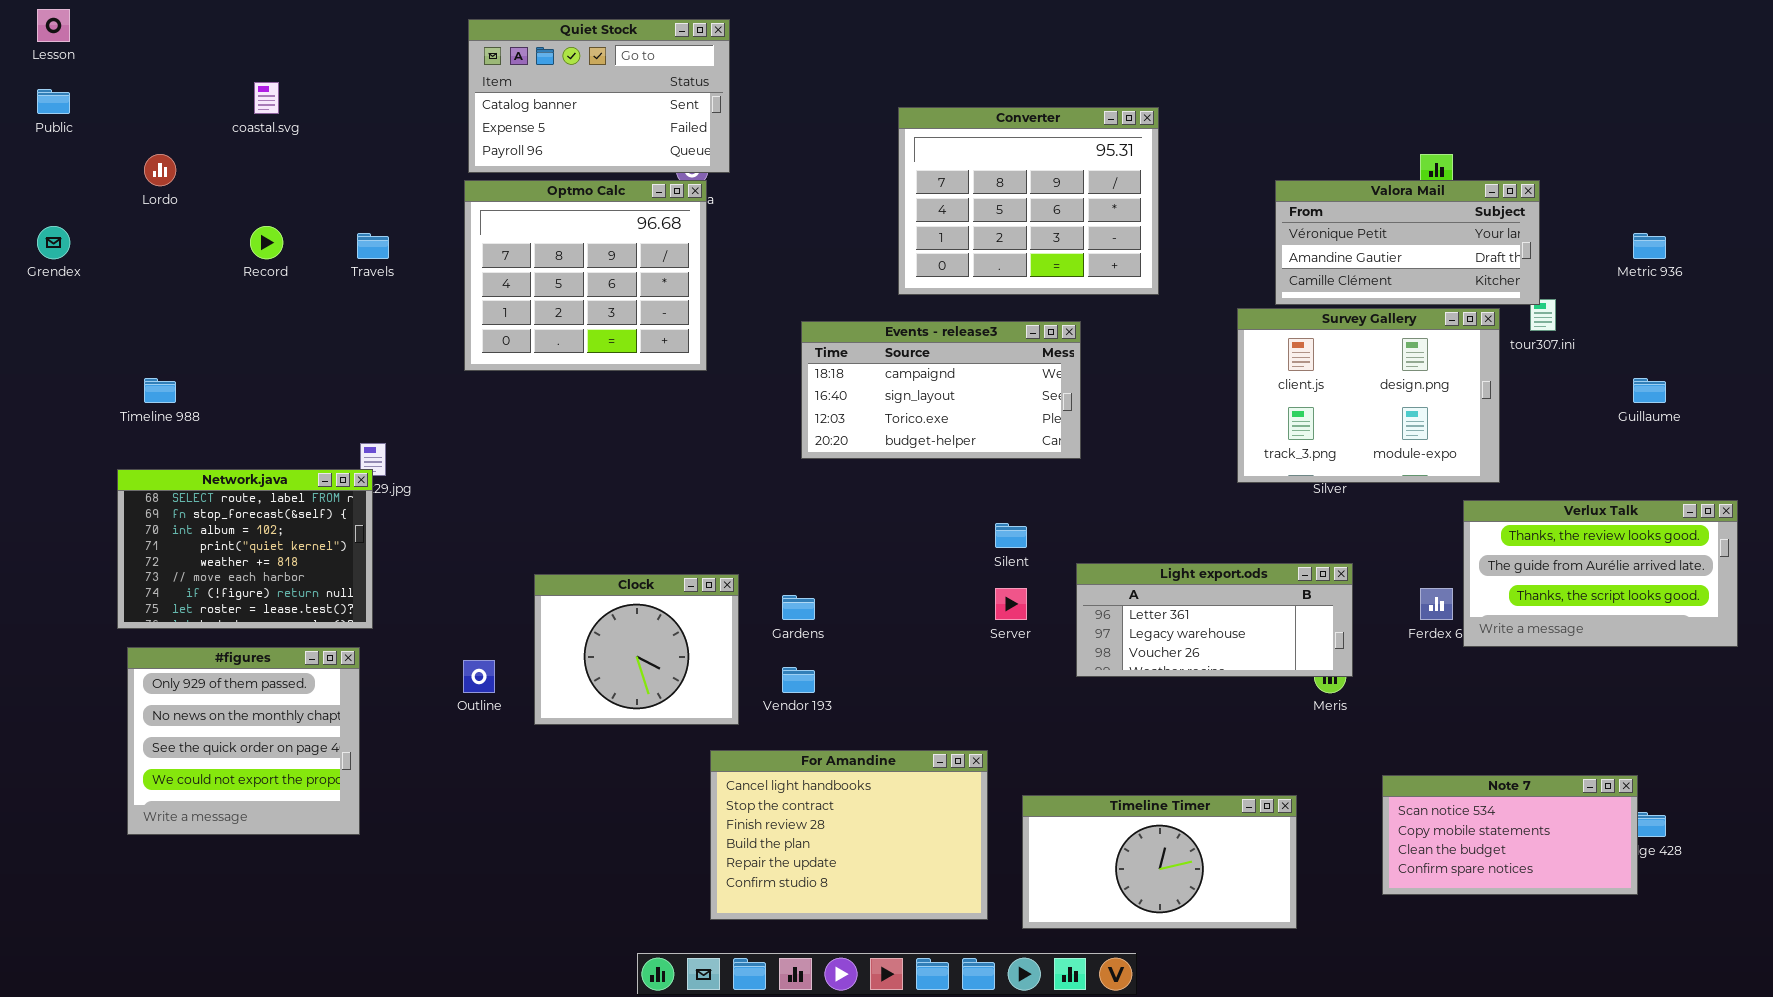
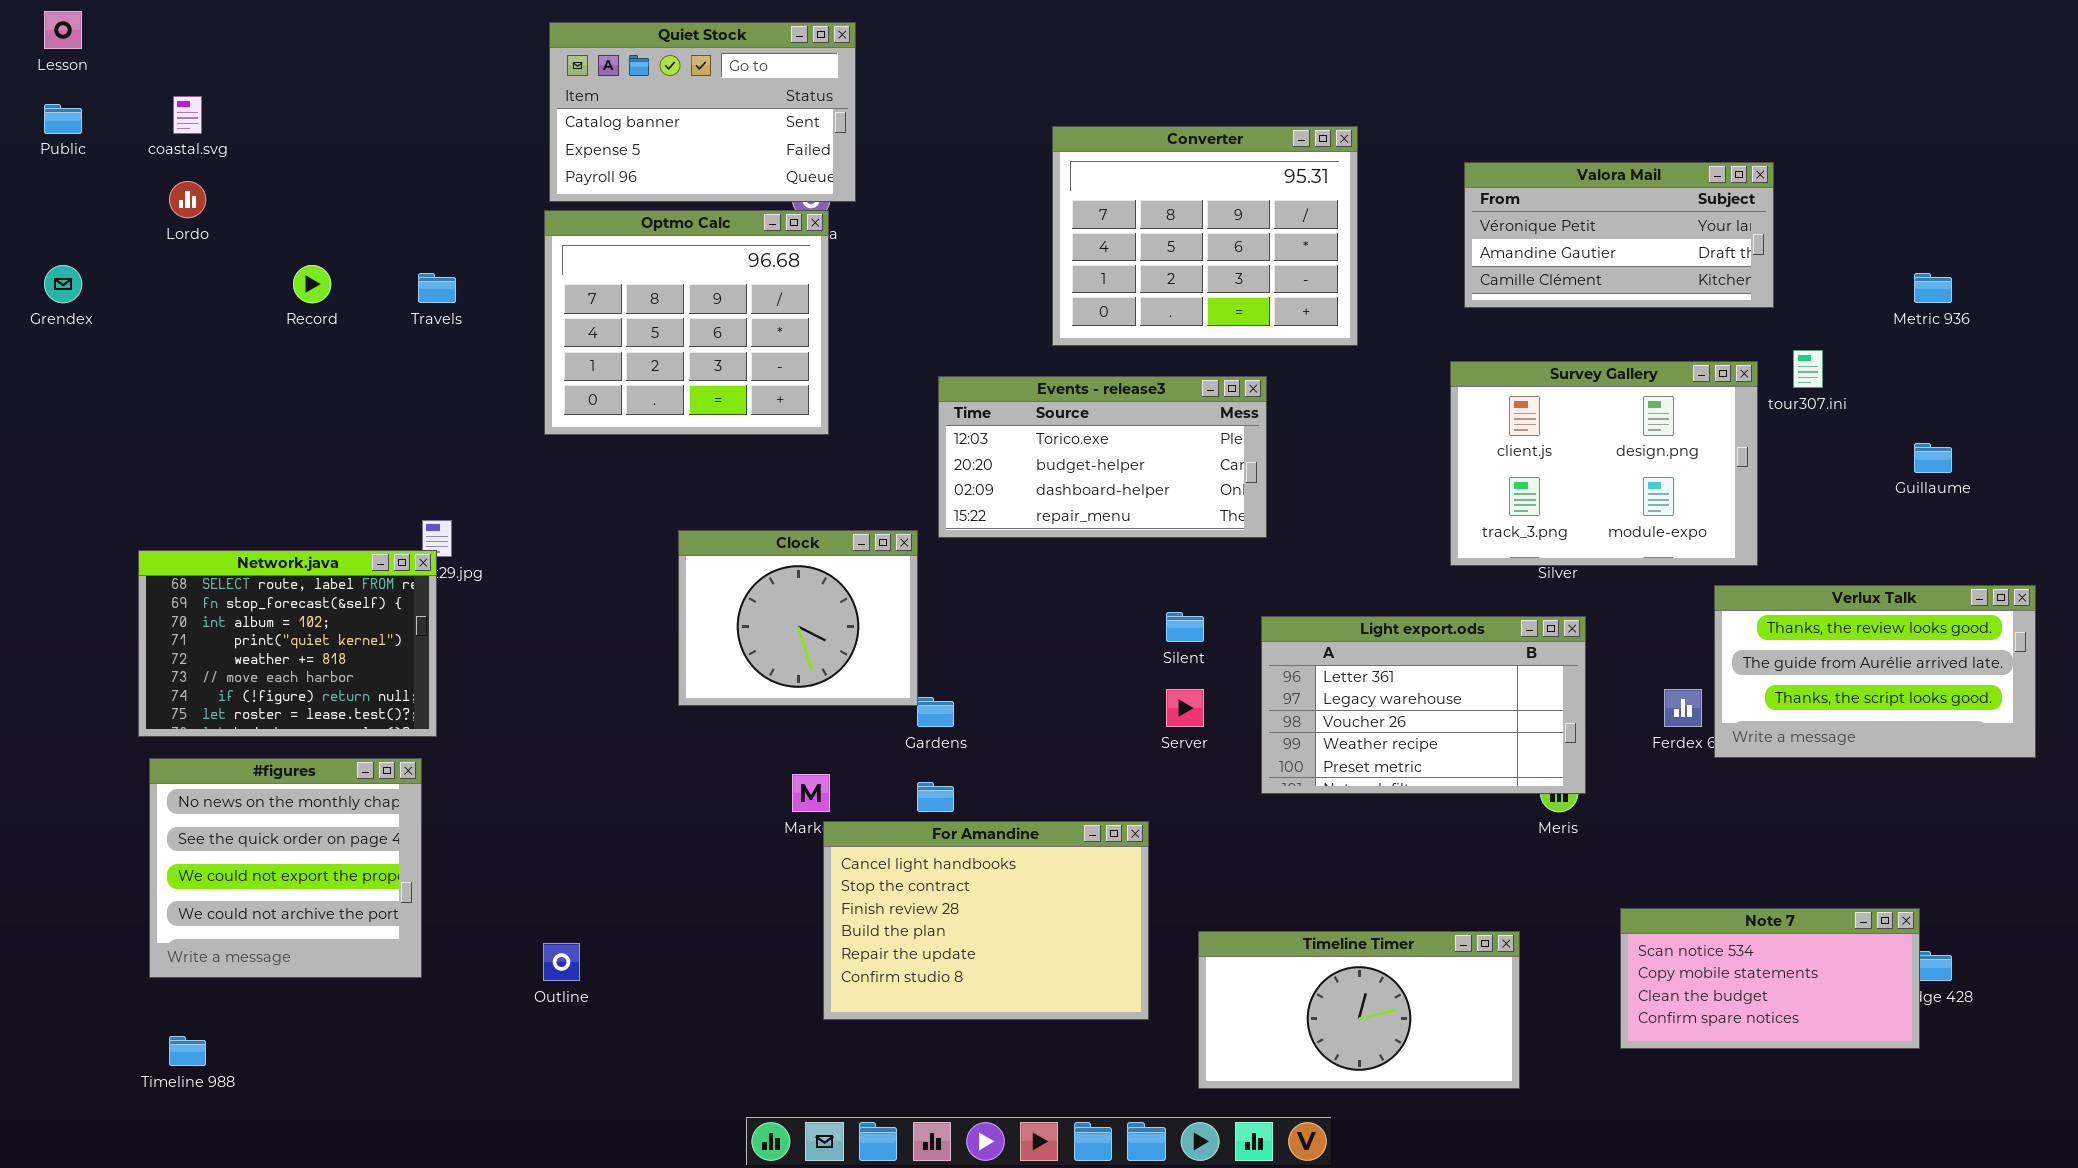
coastal.svg: [254,82,279,114] -> [173,96,202,134], moved
Valora Mail: [1275,180,1540,305] -> [1464,162,1774,308], moved
Events - release3: [801,321,1081,459] -> [938,376,1267,538], scrolled down 2 rows
Timeline 988: [144,378,176,403] -> [169,1036,206,1066], moved
Light export.ods: [1076,563,1353,677] -> [1261,616,1586,794], resized
Clock: [534,574,739,725] -> [678,530,918,706], moved
#figures: [127,647,360,835] -> [149,758,422,978], scrolled down 1 row
Outline: [463,660,495,693] -> [543,943,580,981], moved
For Amandine: [710,750,988,920] -> [823,821,1149,1020], moved

